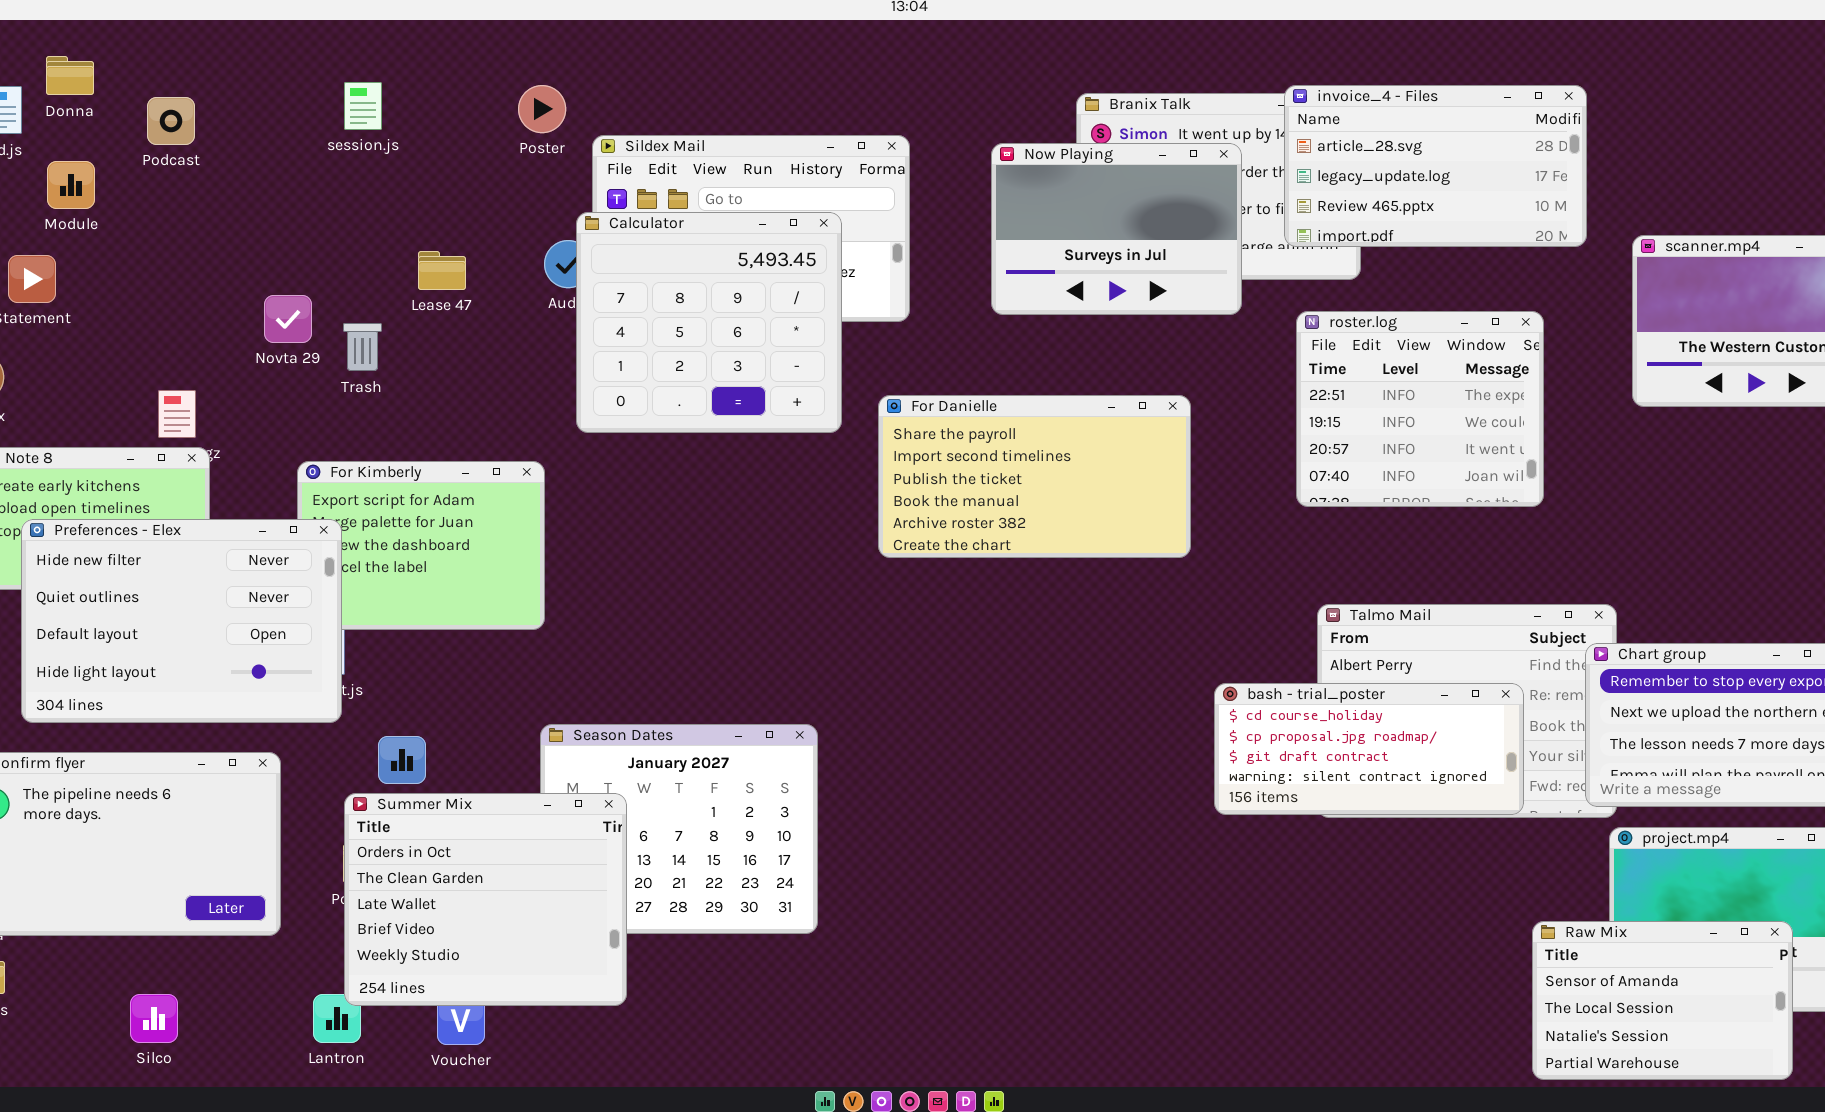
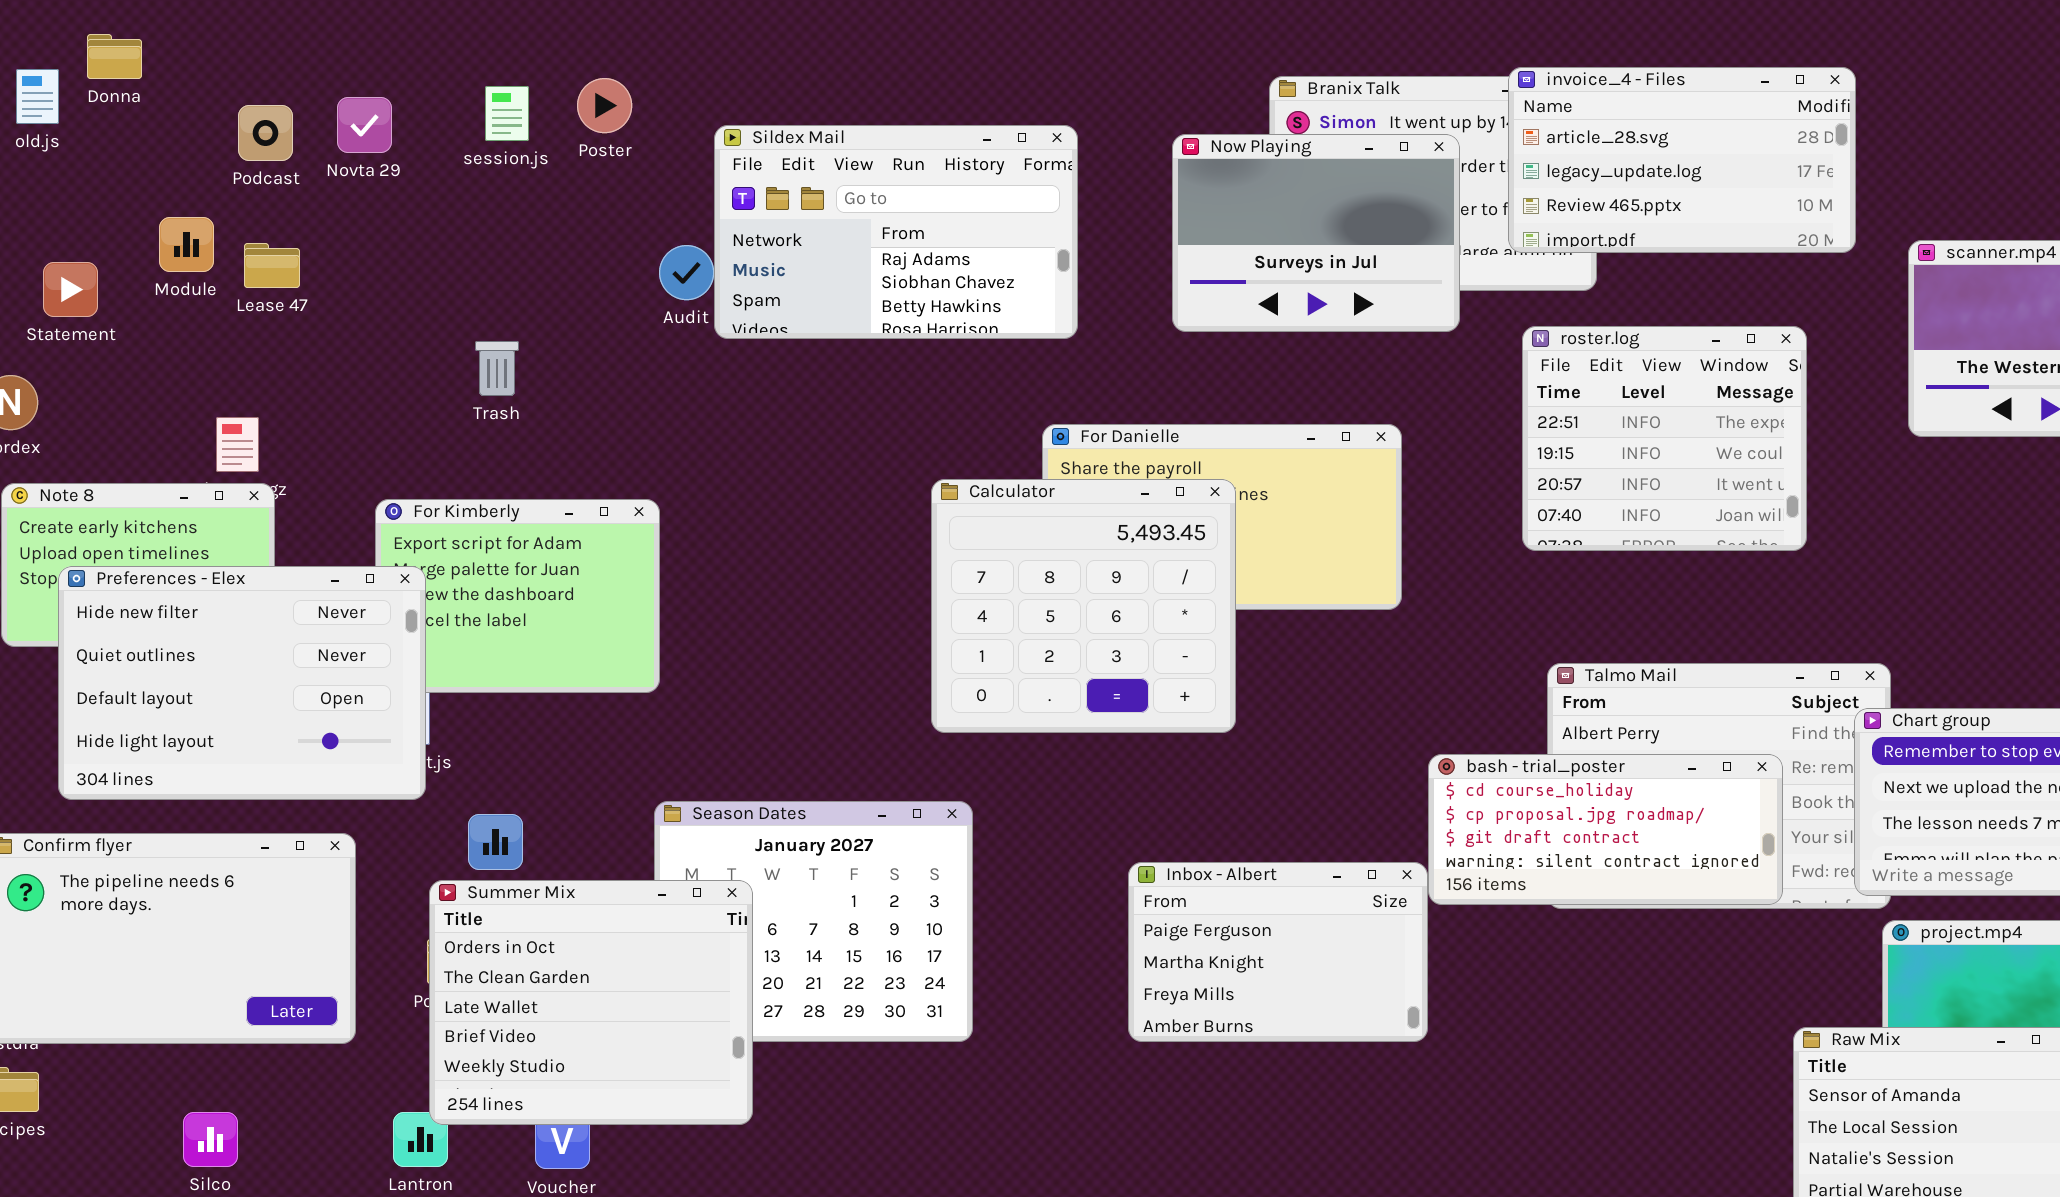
session.js: [344,82,382,130] -> [485,86,529,141], moved
Poster: [518,85,566,133] -> [577,78,632,133], moved
Podcast: [147,97,195,145] -> [238,105,293,161], moved
Module: [47,161,95,209] -> [159,217,214,272], moved
Calculator: [576,212,842,433] -> [931,479,1236,733], moved
Lease 47: [418,251,466,290] -> [244,243,300,288], moved
Novta 29: [264,295,312,343] -> [337,97,392,153], moved
Trash: [343,323,382,371] -> [475,341,519,396], moved
Inbox - Albert: none -> [1128,862,1428,1042], opened

